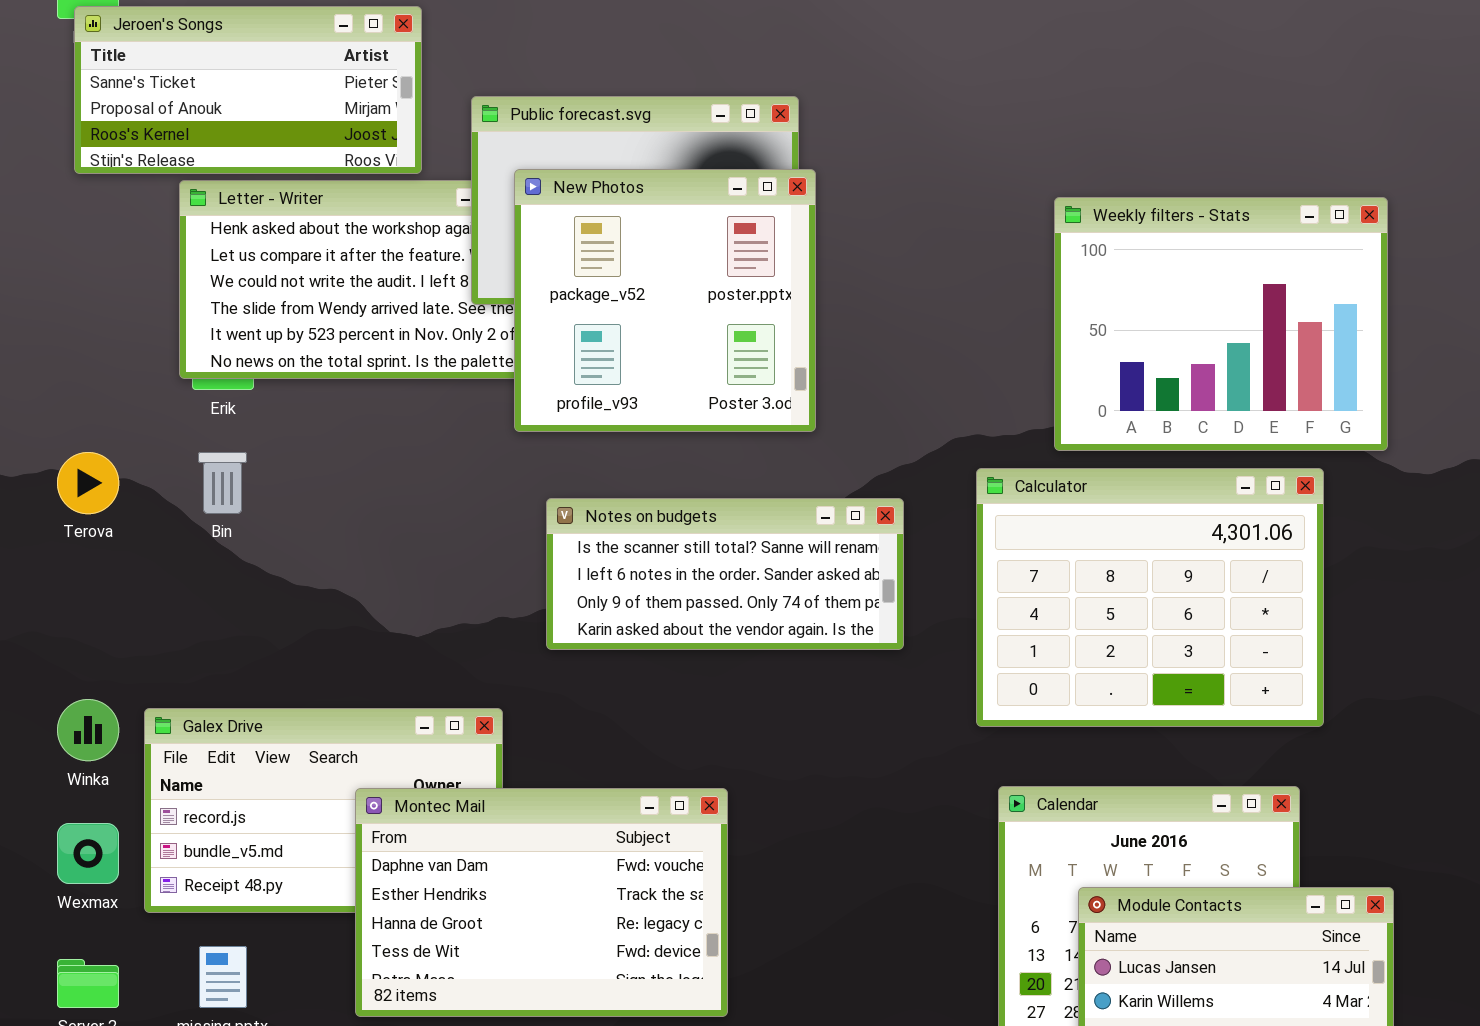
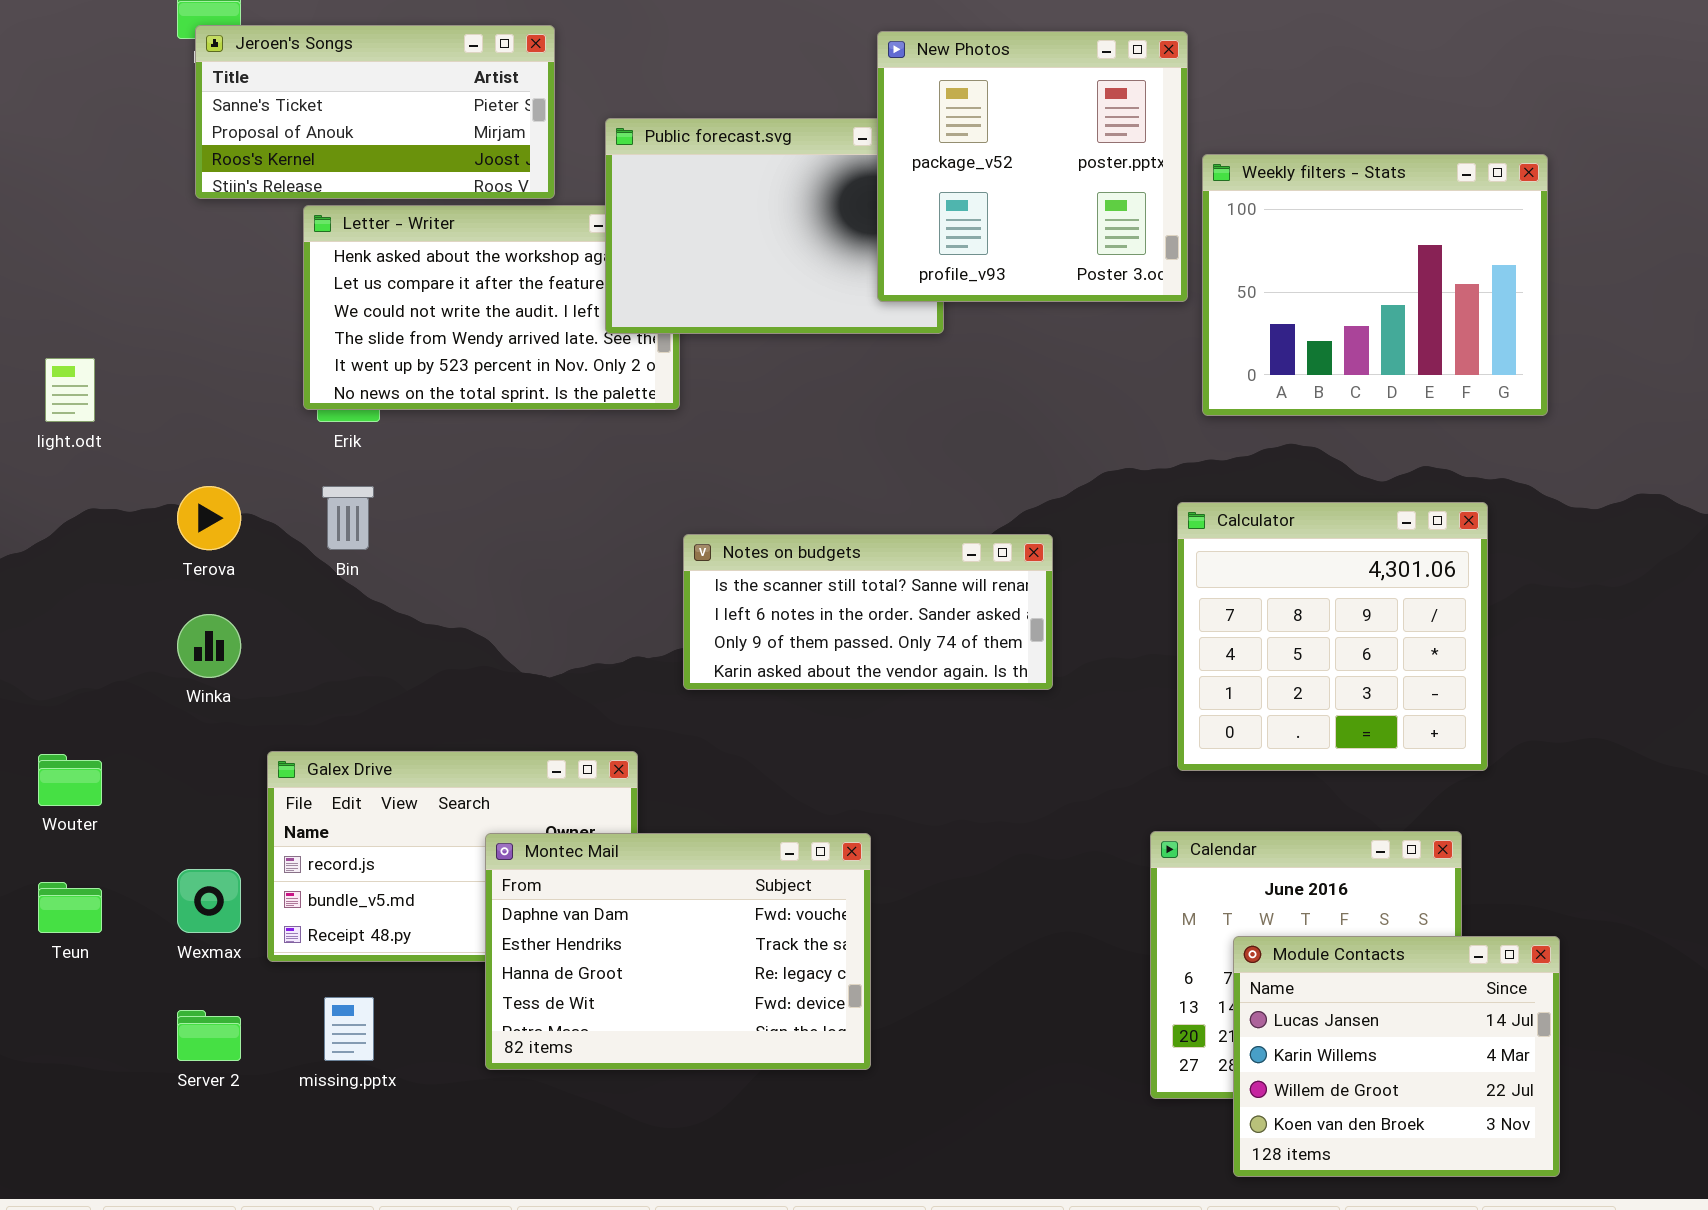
New Photos: [514,169,816,432] -> [877,31,1188,302], moved
Weekly filters - Stats: [1054,197,1388,451] -> [1202,154,1548,416], moved
Calculator: [976,468,1324,727] -> [1177,502,1488,771], resized
Winka: [57,699,119,761] -> [177,614,241,678], moved

